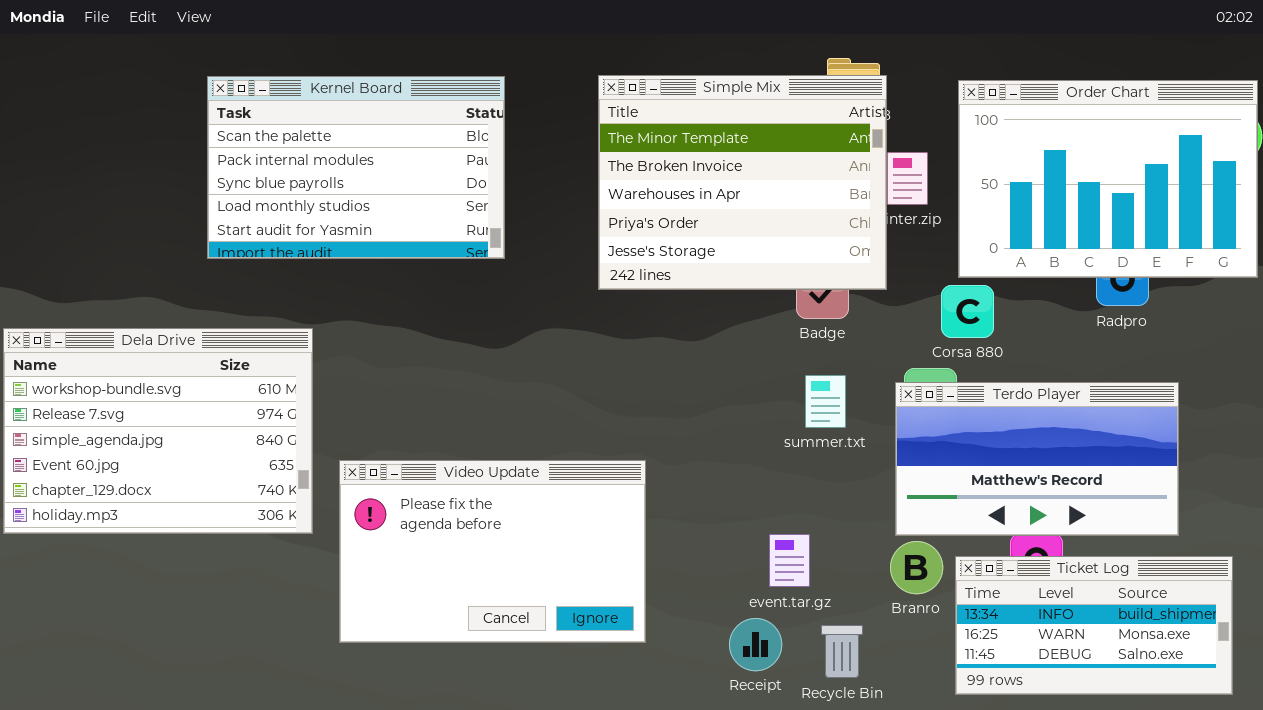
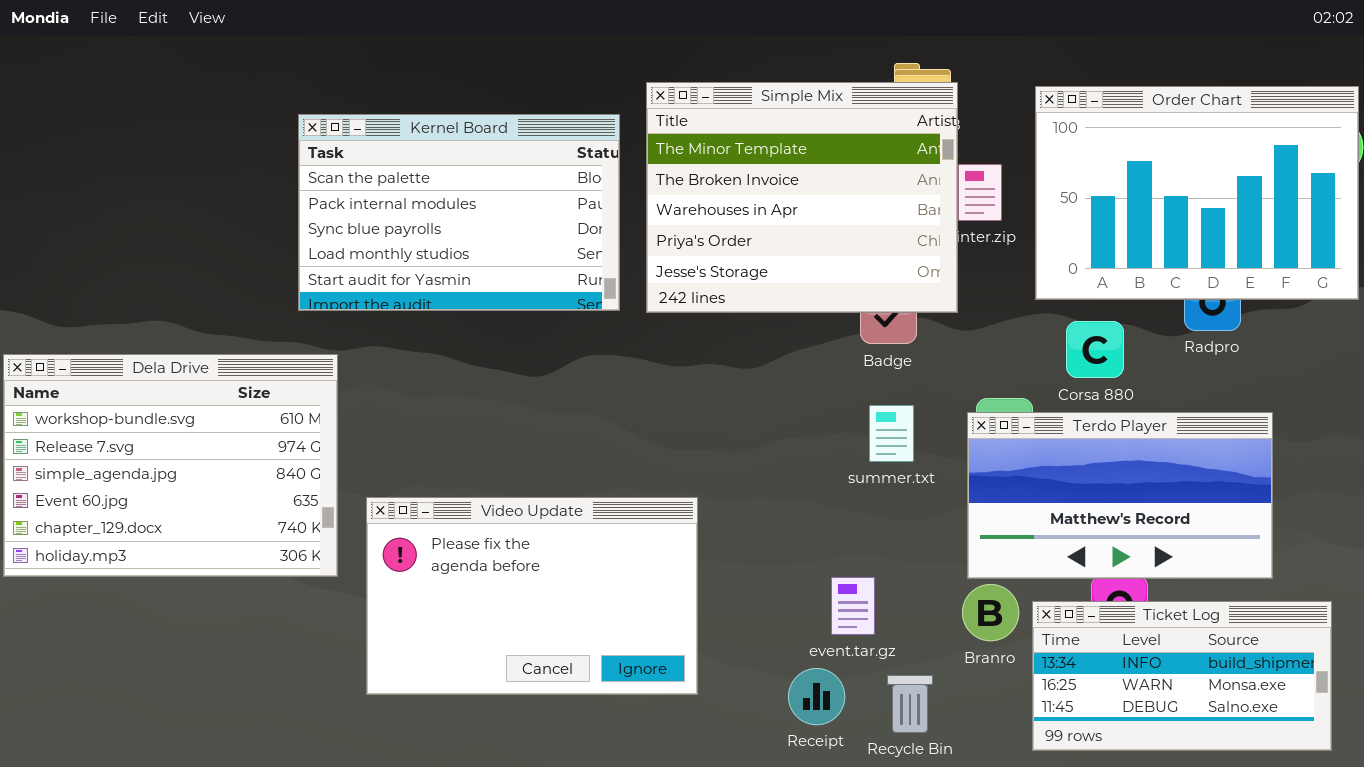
Kernel Board: [207,76,505,259] -> [298,114,620,311], moved
Corsa 880: [941,285,994,338] -> [1066,321,1124,378], moved

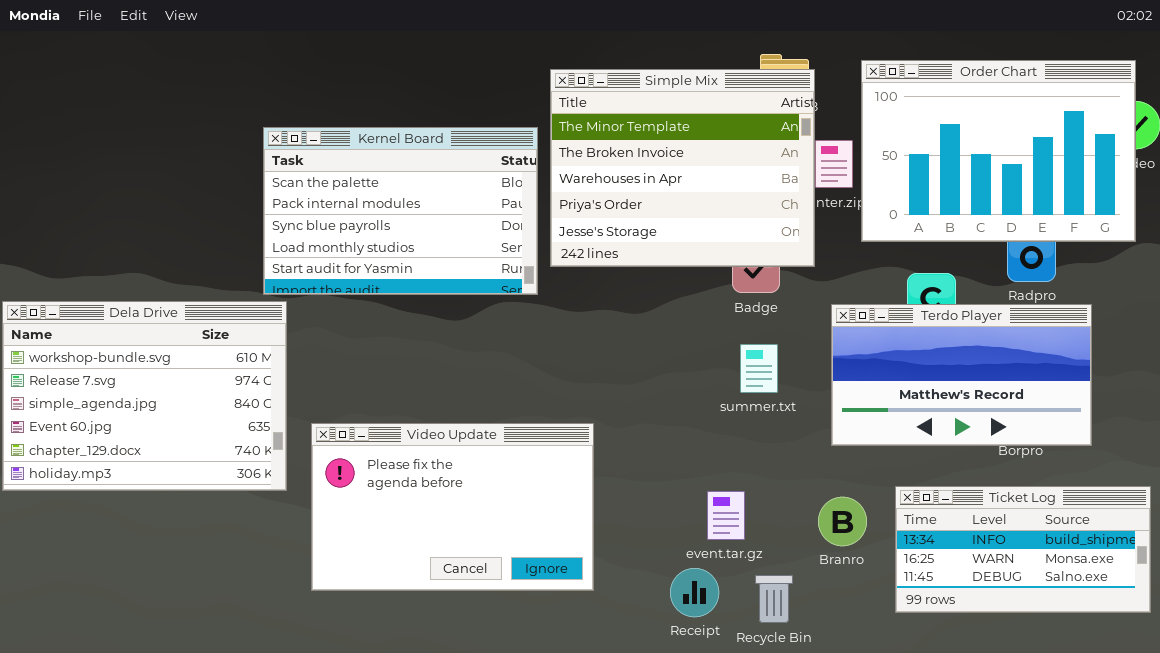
Order Chart: [1035,86,1359,300] -> [861,60,1136,242], moved
Kernel Board: [298,114,620,311] -> [263,127,538,295], moved
Terdo Player: [967,412,1273,579] -> [831,304,1092,446], moved
Ticket Log: [1032,601,1332,751] -> [895,486,1151,613], moved

